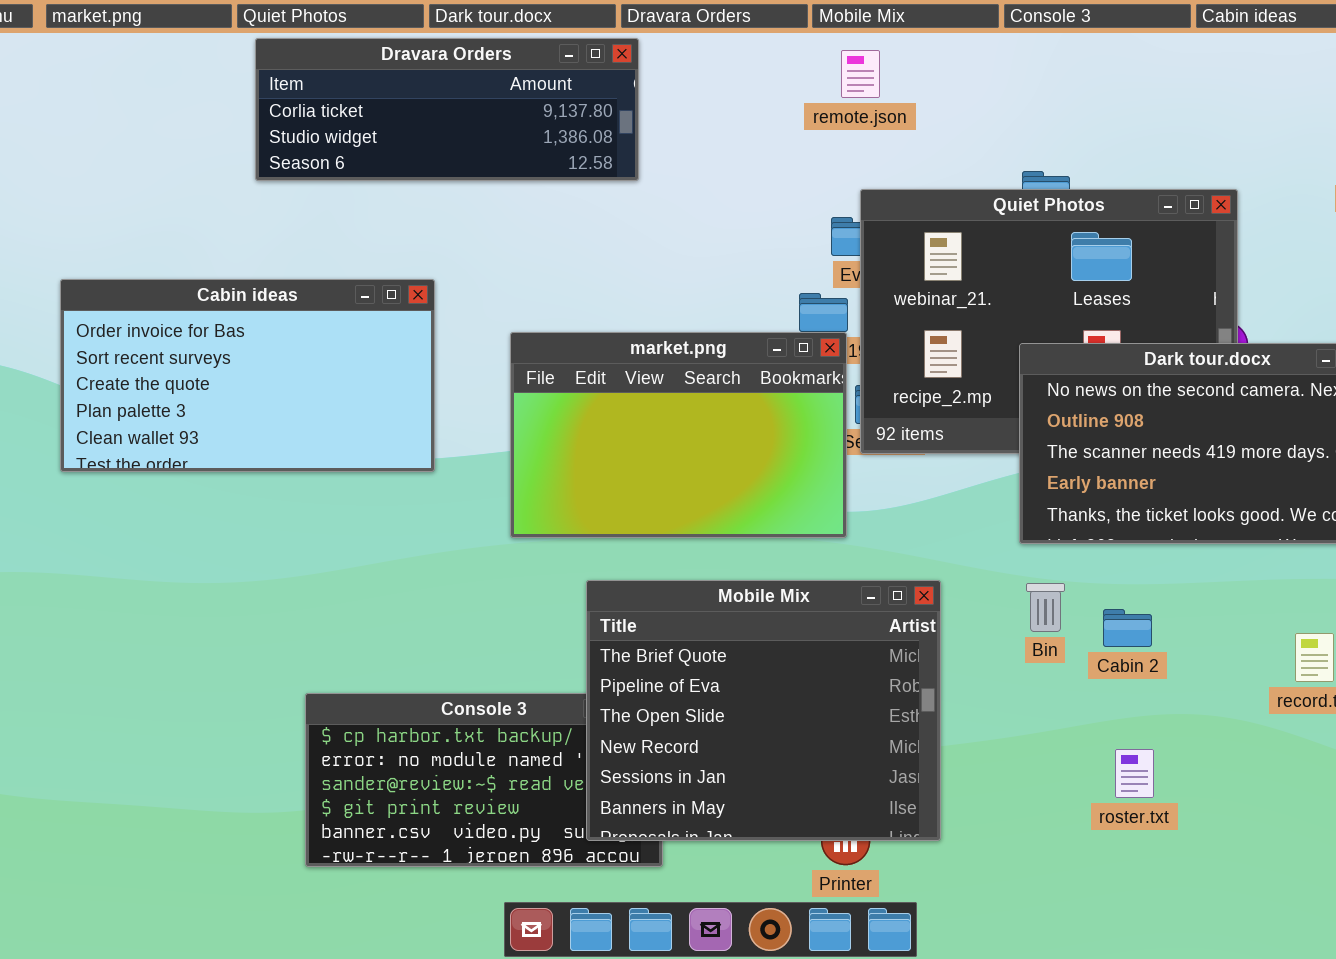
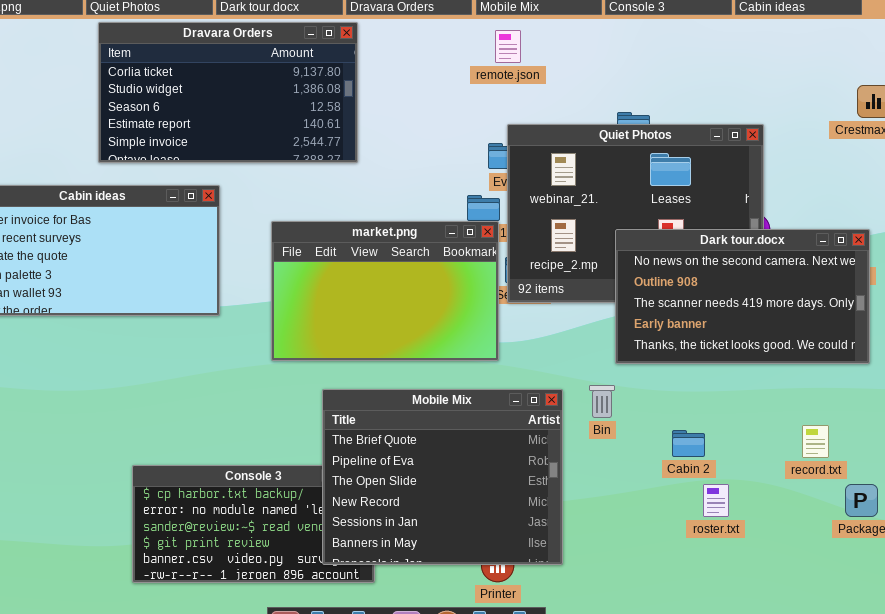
Dravara Orders: [255,38,639,181] -> [98,22,358,163], resized
Bin: [1026,583,1065,632] -> [589,385,615,418], moved
Cabin 2: [1103,609,1152,647] -> [672,430,705,457], moved
roster.txt: [1115,749,1154,798] -> [703,484,729,517], moved

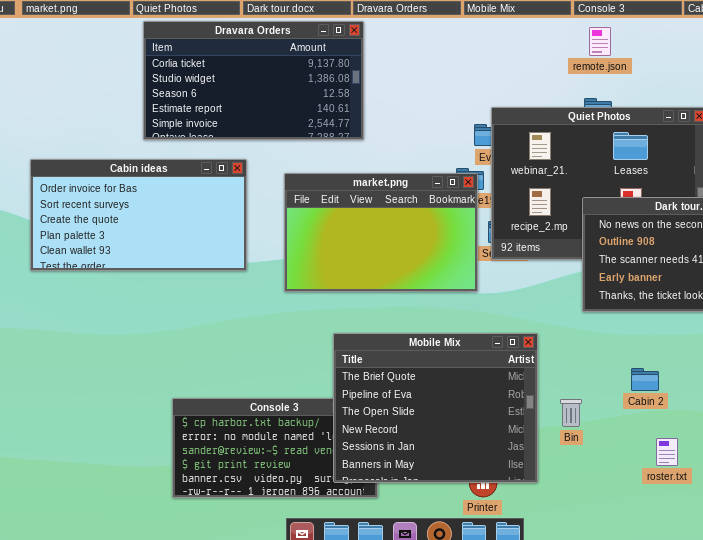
remote.json: [495,30,521,63] -> [589,27,611,56], moved
market.png: [271,221,499,361] -> [284,173,478,292], moved
Bin: [589,385,615,418] -> [560,399,582,427], moved
roster.txt: [703,484,729,517] -> [656,438,678,466], moved

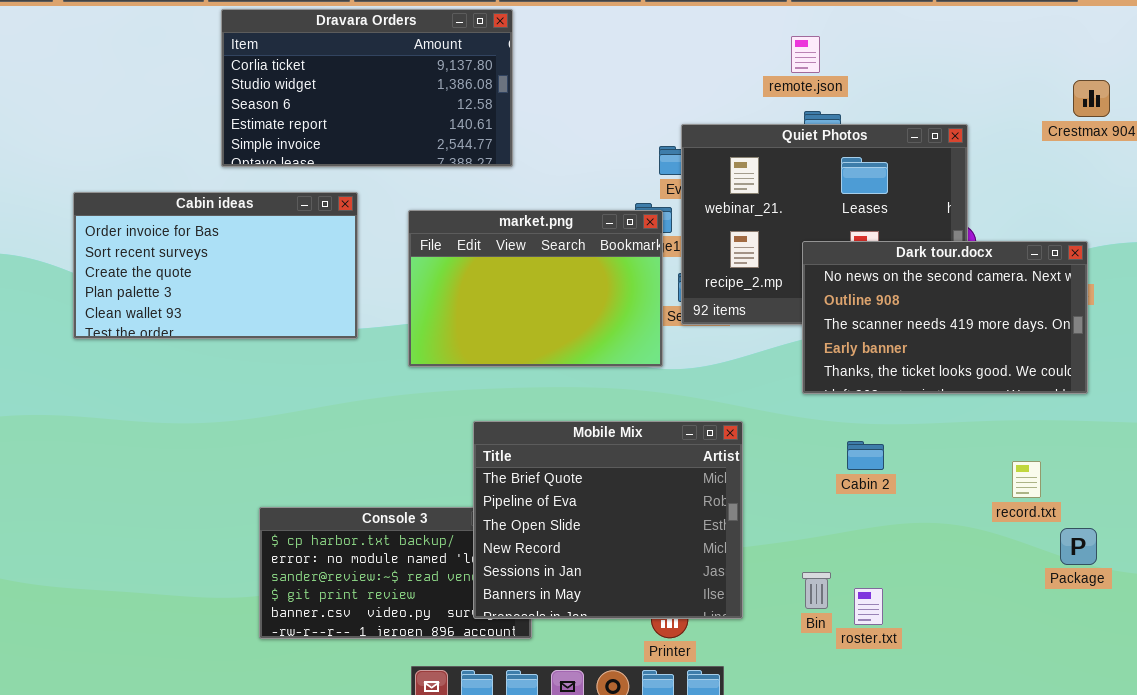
remote.json: [589,27,611,56] -> [791,36,820,73], moved
Cabin 2: [631,368,659,391] -> [847,441,884,470], moved
Bin: [560,399,582,427] -> [802,572,831,609], moved
roster.txt: [656,438,678,466] -> [854,588,883,625], moved

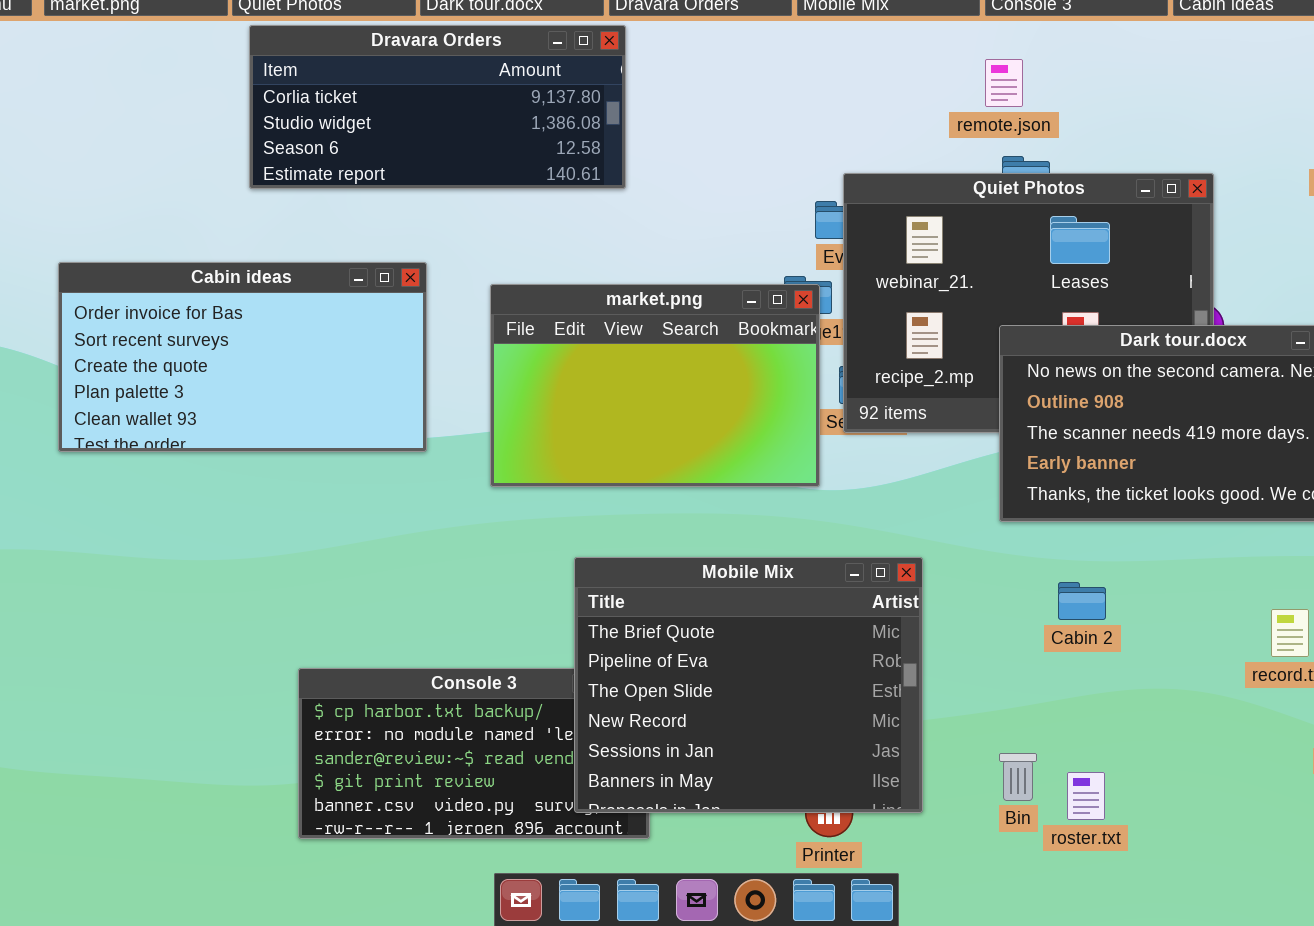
Dravara Orders: [221,9,513,167] -> [249,25,626,189], resized

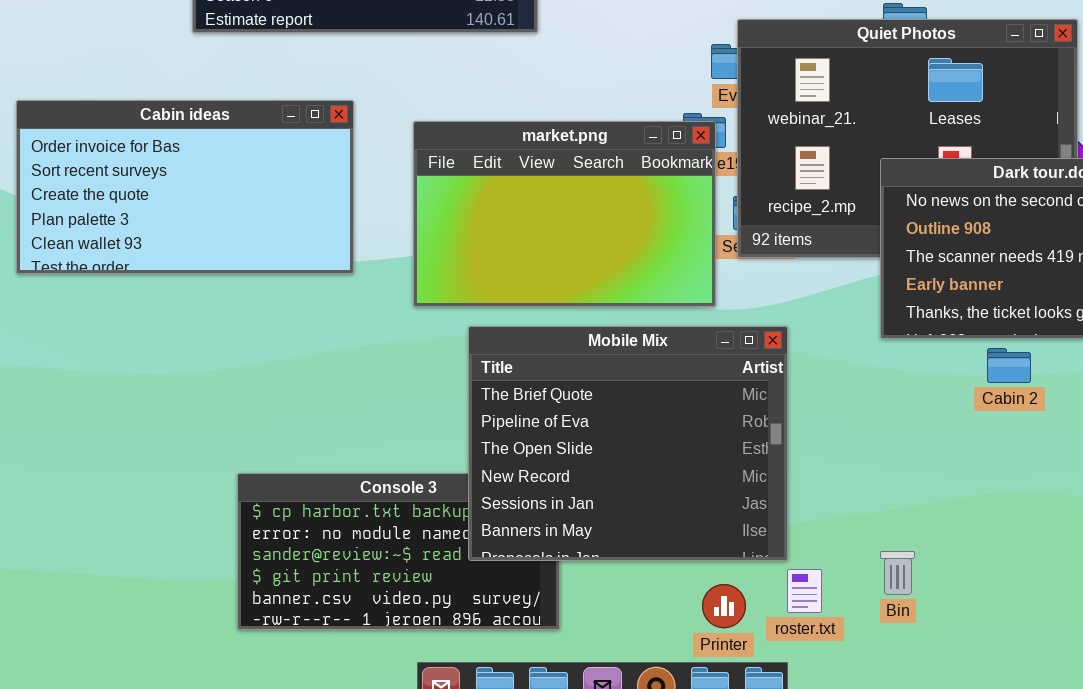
Mobile Mix: [574,557,923,813] -> [468,326,788,561], moved
Cabin 2: [1058,582,1106,620] -> [987,348,1031,383], moved
roster.txt: [1067,772,1105,820] -> [787,569,822,613], moved

